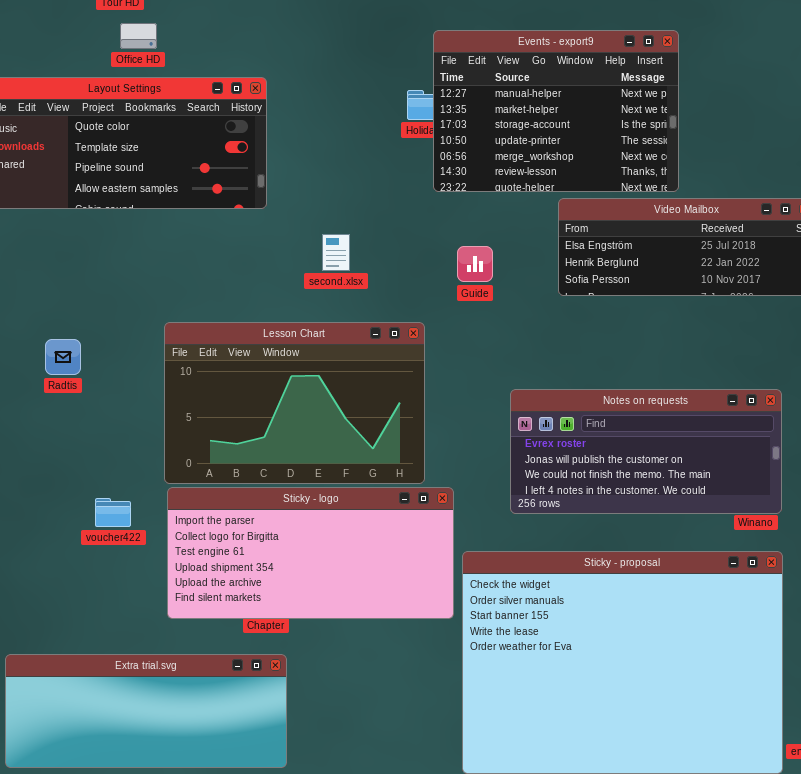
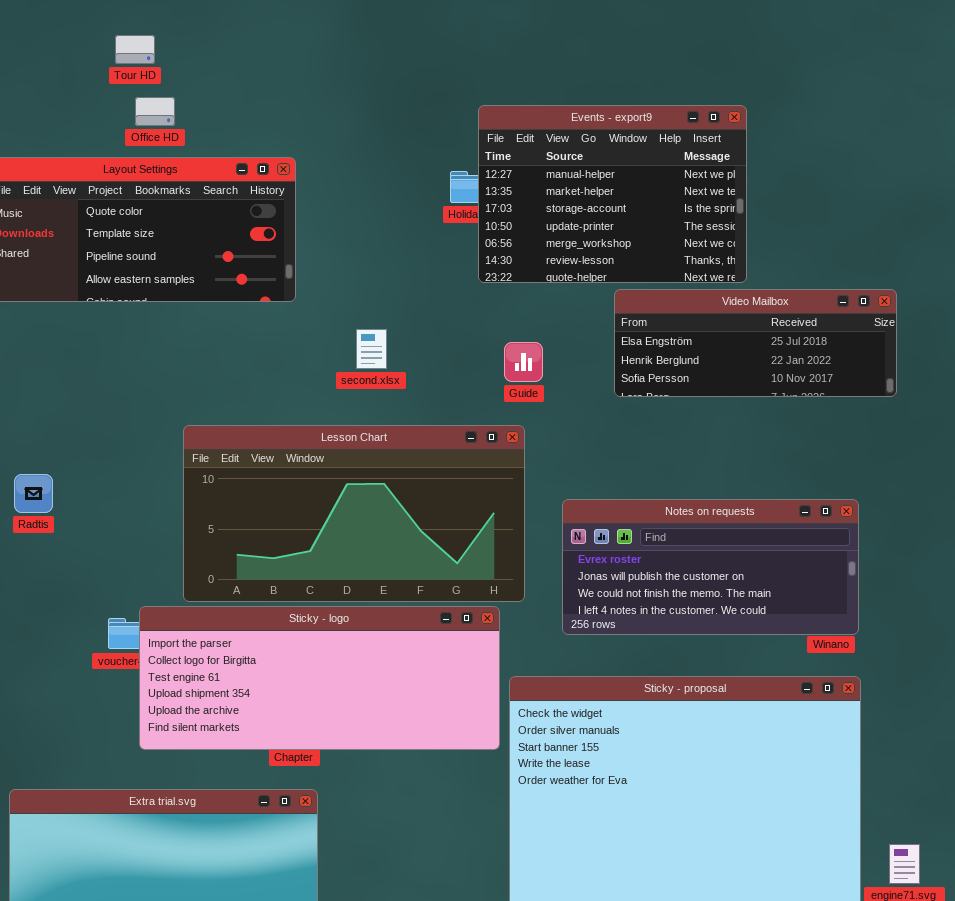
Lesson Chart: [164,322,425,484] -> [183,425,525,602], resized
Radtis: [45,339,81,375] -> [14,474,53,513], moved
Sticky - logo: [167,487,454,619] -> [139,606,500,750], resized

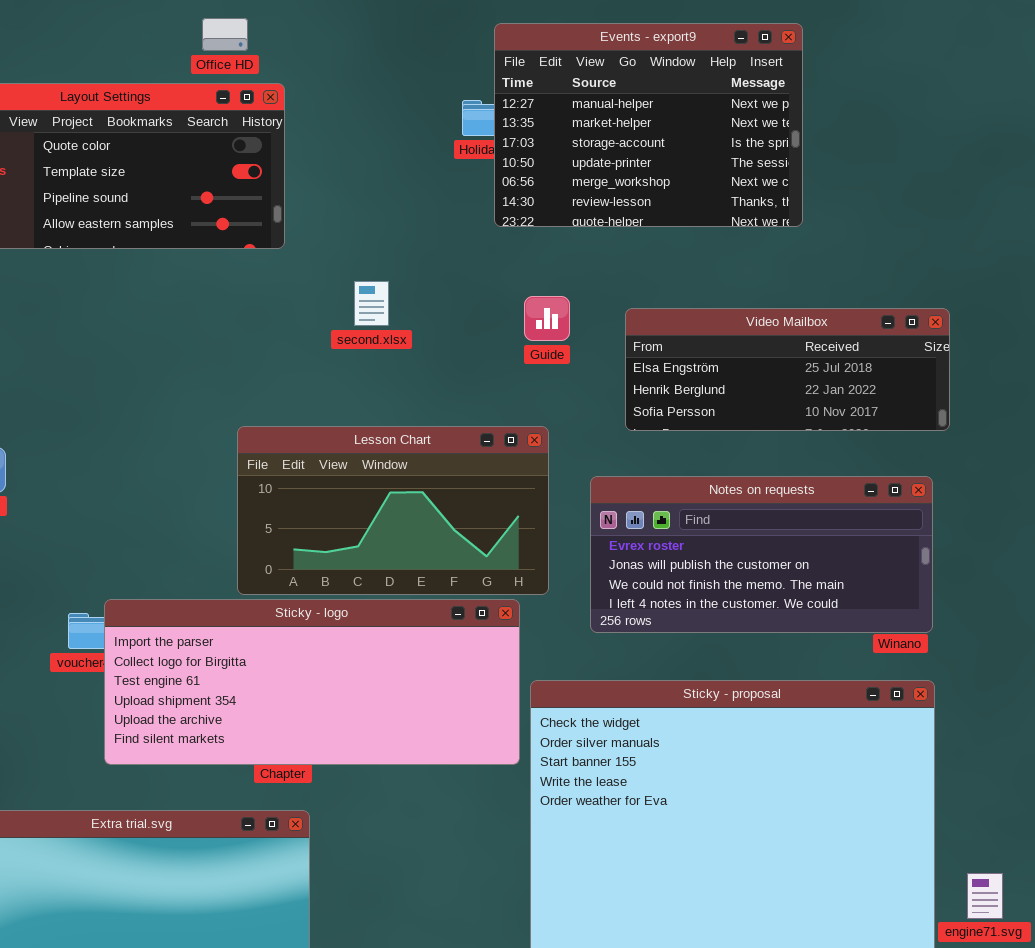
Office HD: [135,97,175,126] -> [202,18,248,51], moved
Video Mailbox: [614,289,897,397] -> [625,308,950,431], moved
Lesson Chart: [183,425,525,602] -> [237,426,549,595], resized

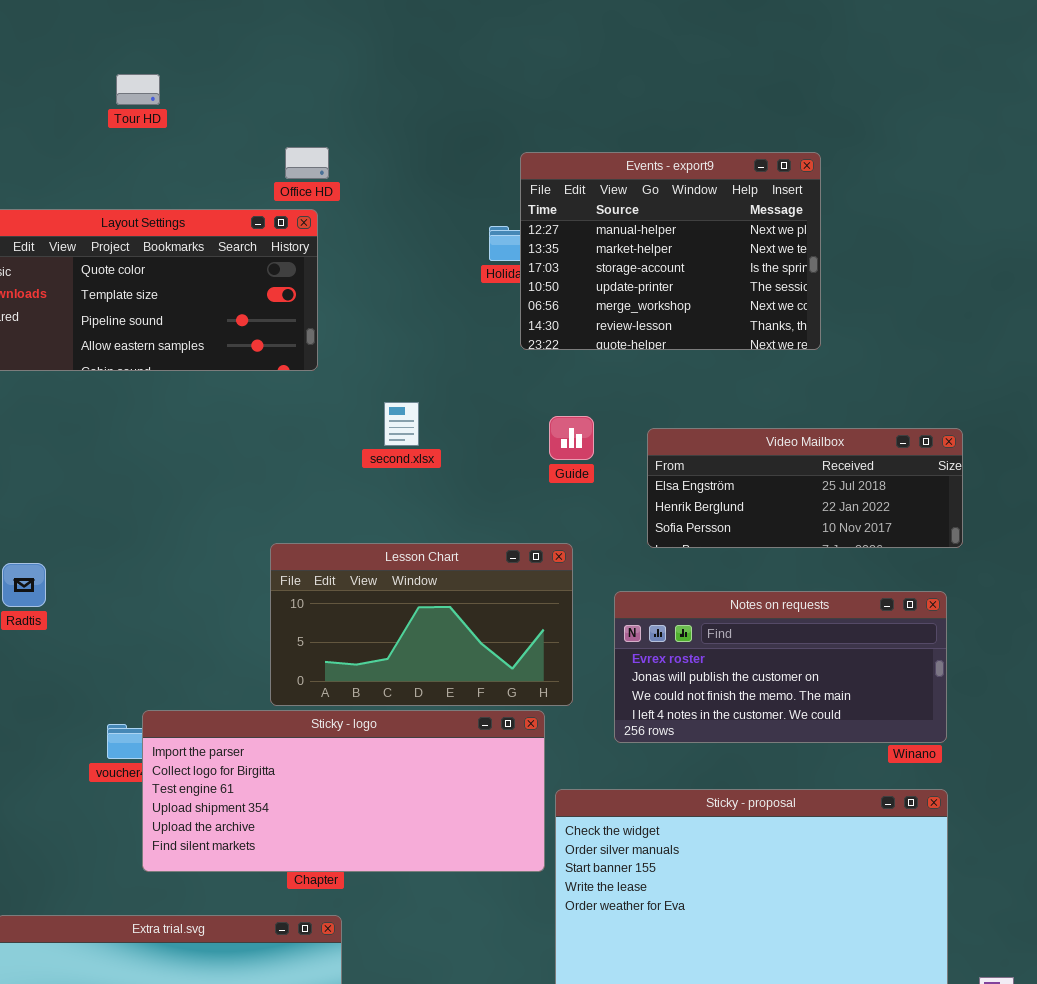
Office HD: [202,18,248,51] -> [285,147,329,179], moved

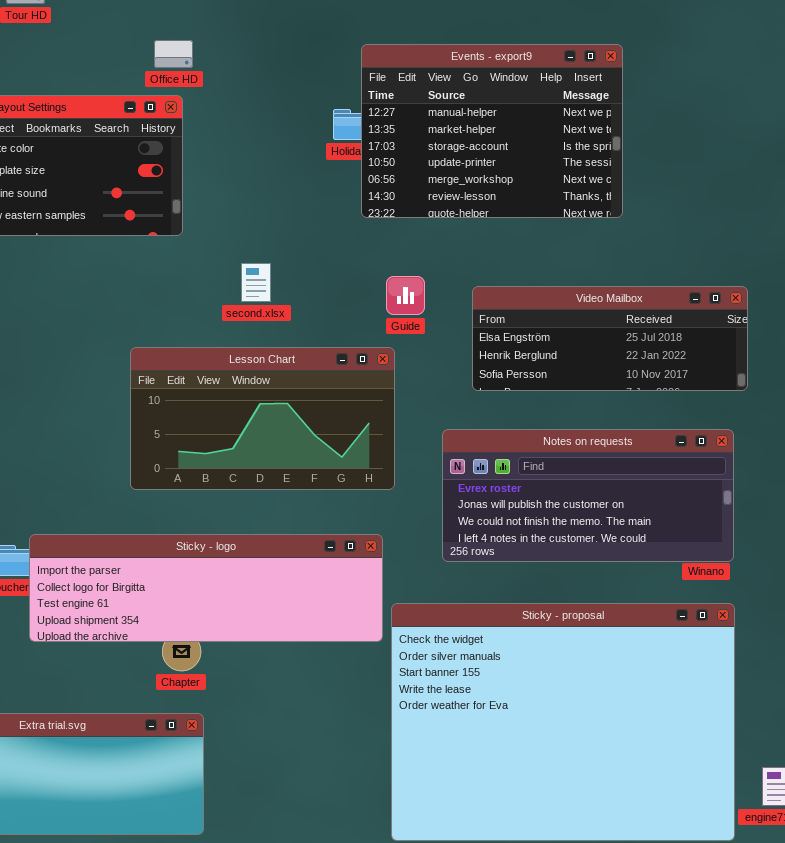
Lesson Chart: [270,543,573,706] -> [130,347,395,490], moved
Sticky - logo: [142,710,545,872] -> [29,534,383,642], resized

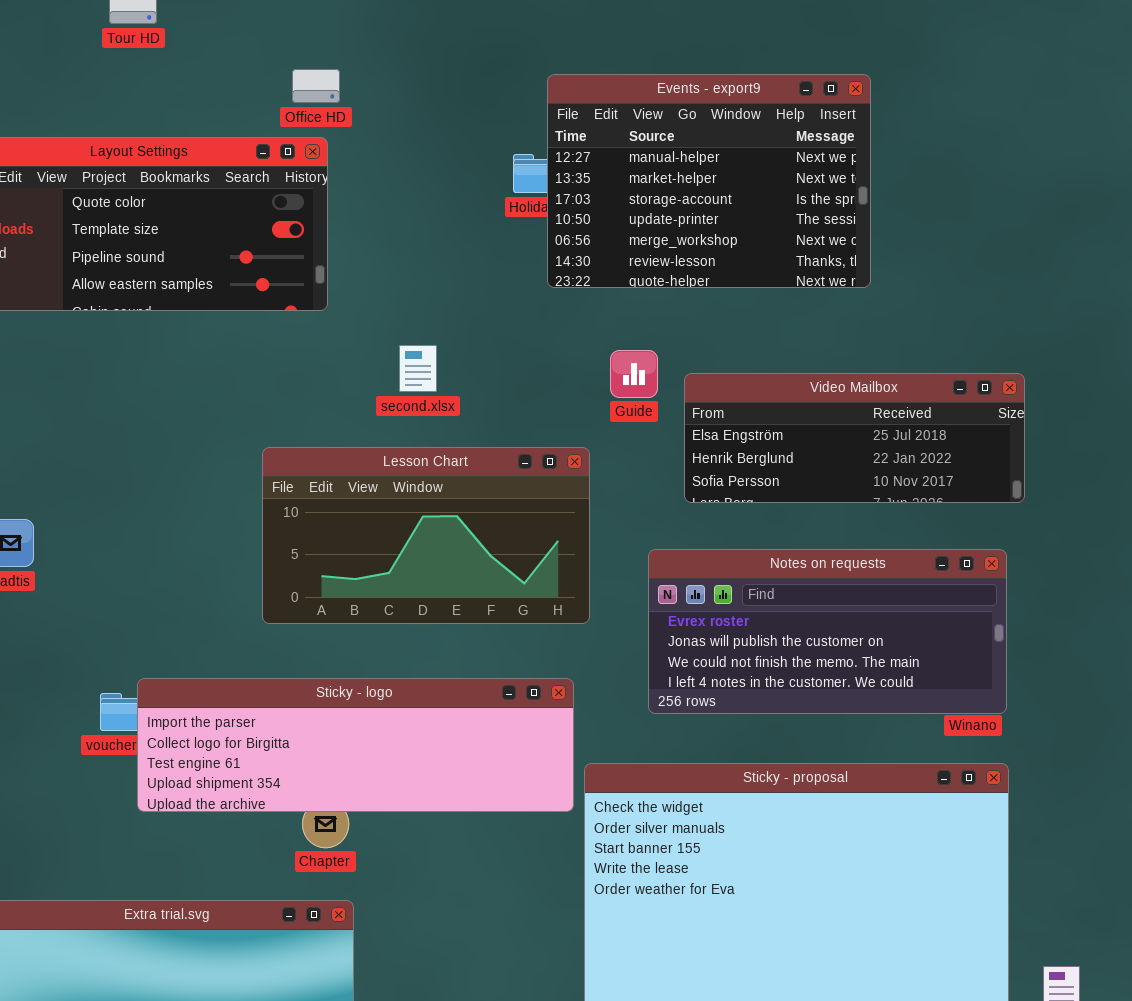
Guide: [386,276,425,315] -> [610,350,658,398], moved

